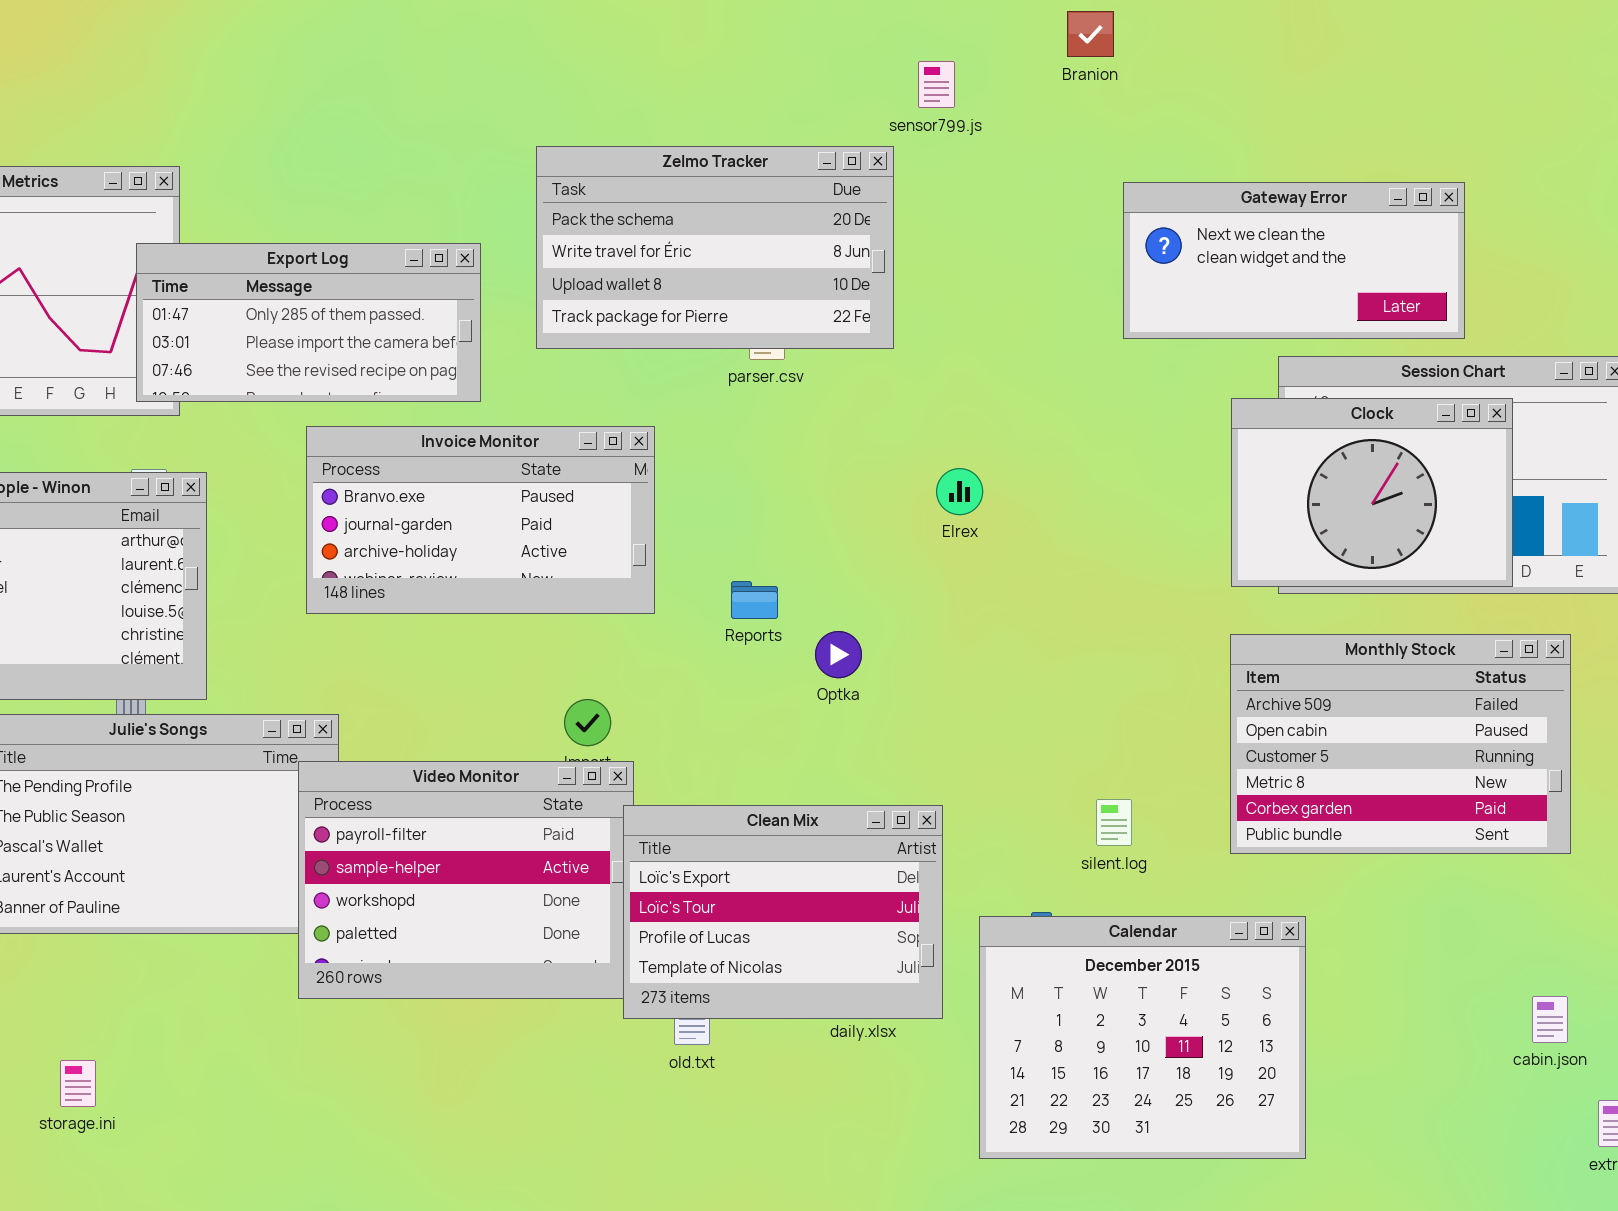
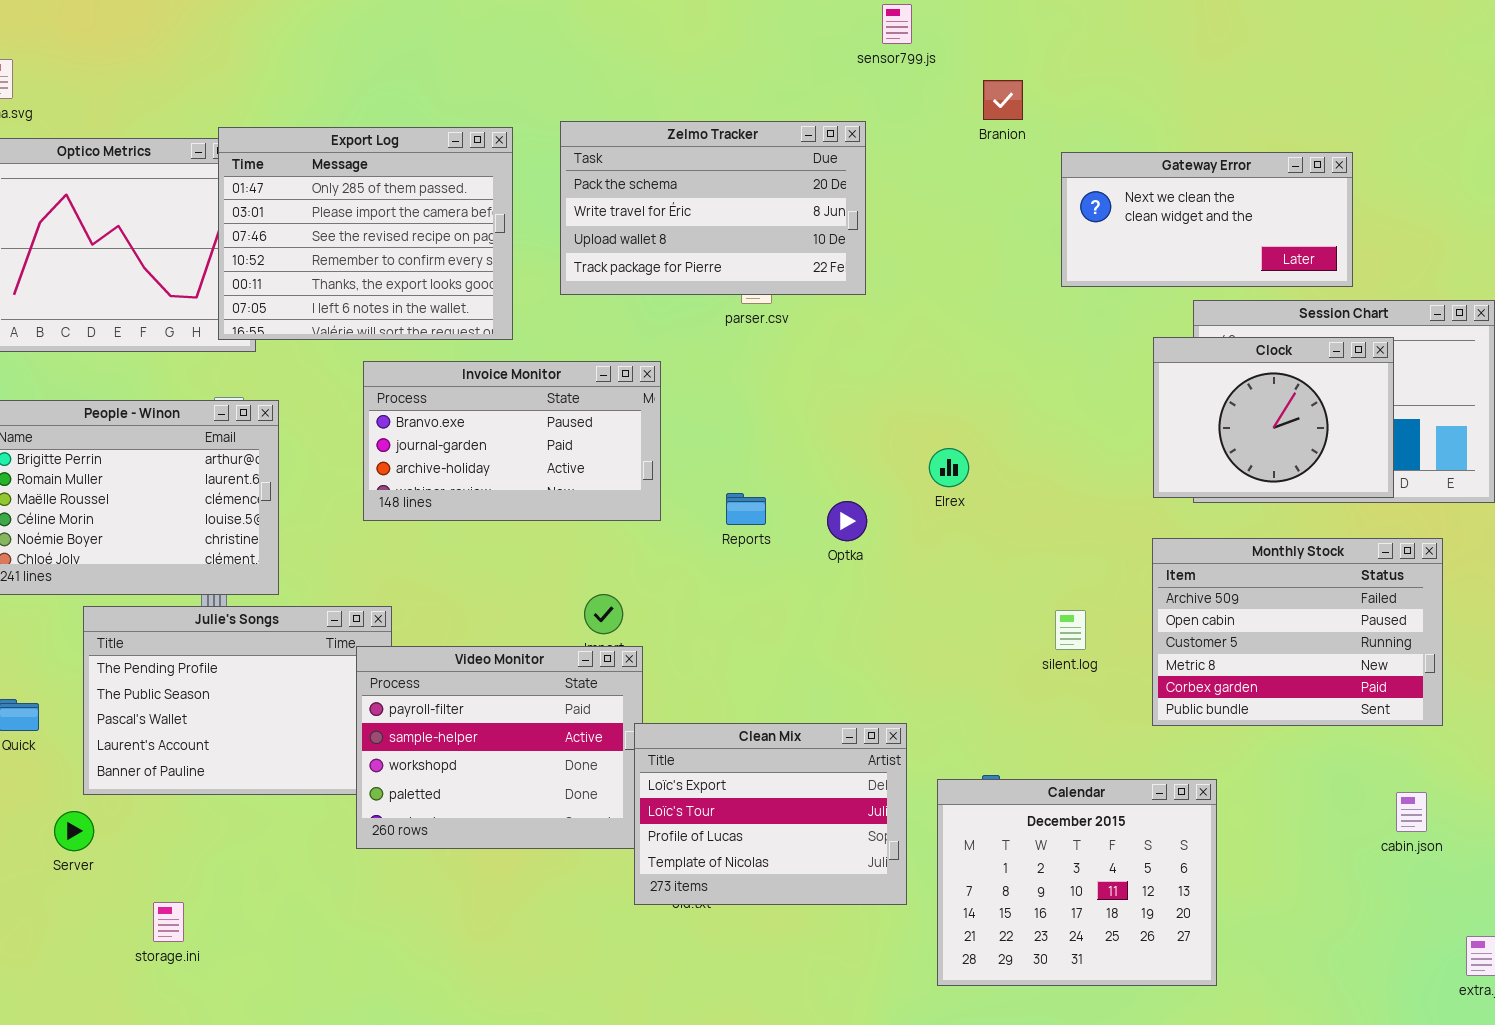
Branion: [1067,11,1114,57] -> [983,80,1023,120], moved
sensor799.js: [918,61,955,108] -> [882,4,912,44], moved
Export Log: [136,243,481,402] -> [218,127,513,340], resized
Elrex: [936,468,983,515] -> [929,448,969,487], moved
Optka: [815,631,862,678] -> [827,501,867,541], moved
silent.log: [1096,799,1132,846] -> [1055,610,1086,650], moved
Clean Mix: [623,805,943,1019] -> [634,723,907,905], moved
cabin.json: [1532,996,1568,1043] -> [1396,792,1427,832], moved

